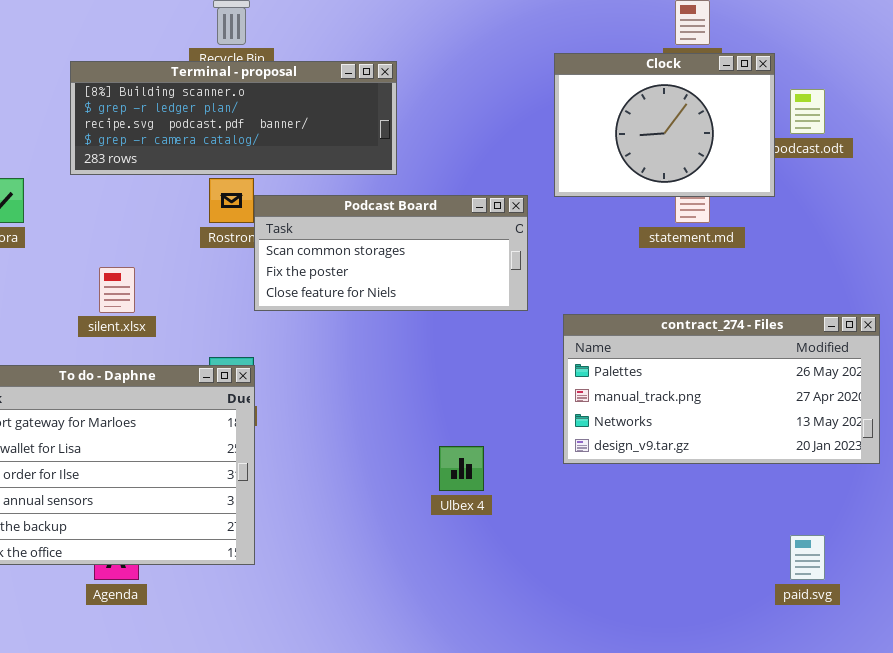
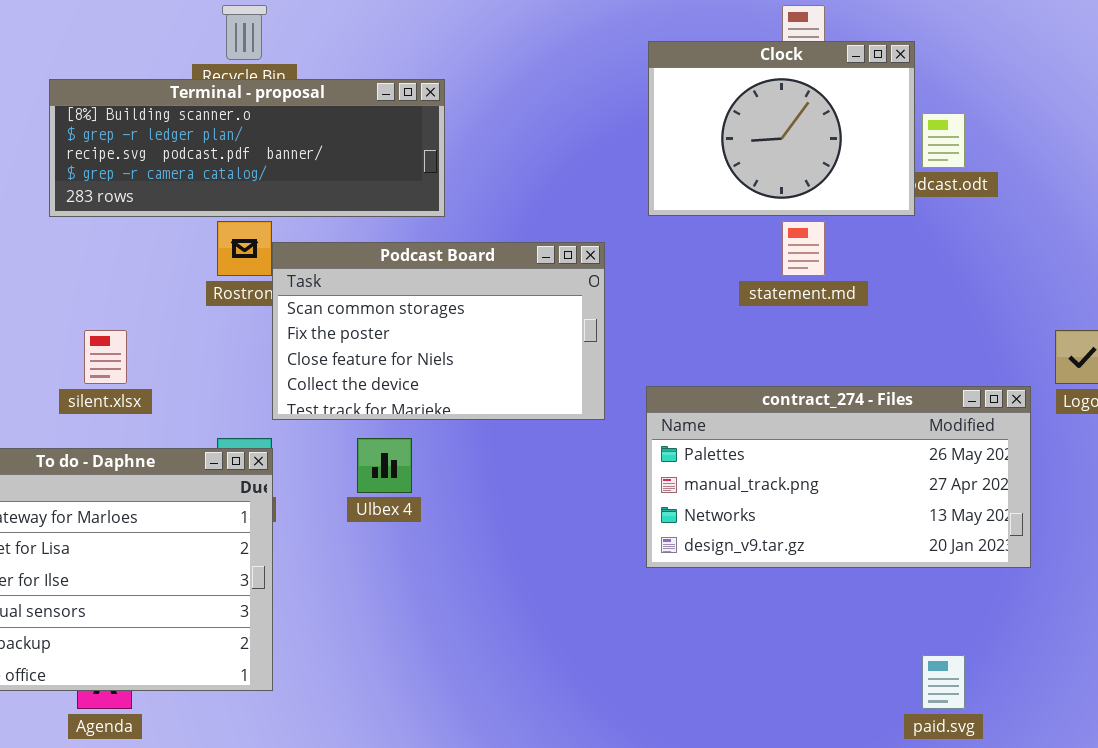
Clock: [554,53,775,197] -> [648,41,915,216], moved
Podcast Board: [254,195,528,311] -> [272,242,605,420], resized
Ulbex 4: [439,446,484,491] -> [357,438,412,493], moved

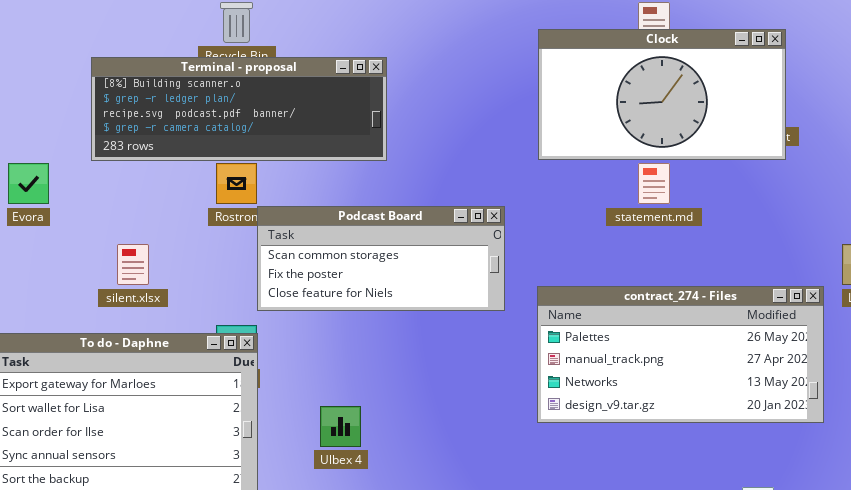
Clock: [648,41,915,216] -> [538,29,786,160], resized
Podcast Board: [272,242,605,420] -> [257,206,505,311], resized
Ulbex 4: [357,438,412,493] -> [320,406,361,447], moved

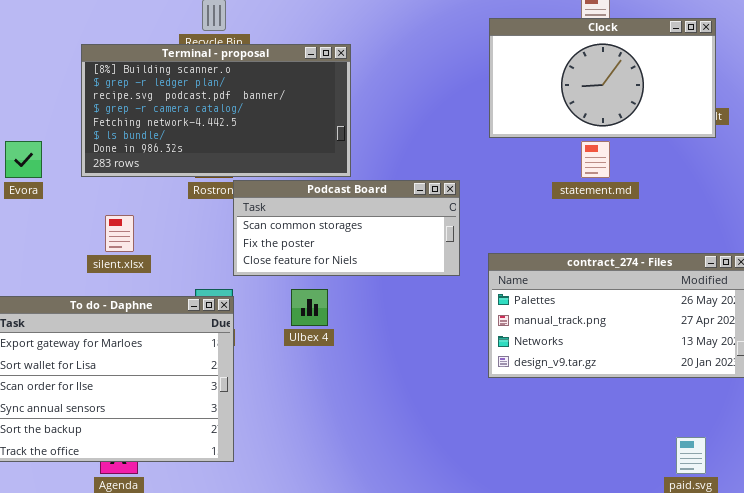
Terminal - proposal: [91,57,387,161] -> [81,44,351,177], resized
Ulbex 4: [320,406,361,447] -> [291,289,328,326], moved

